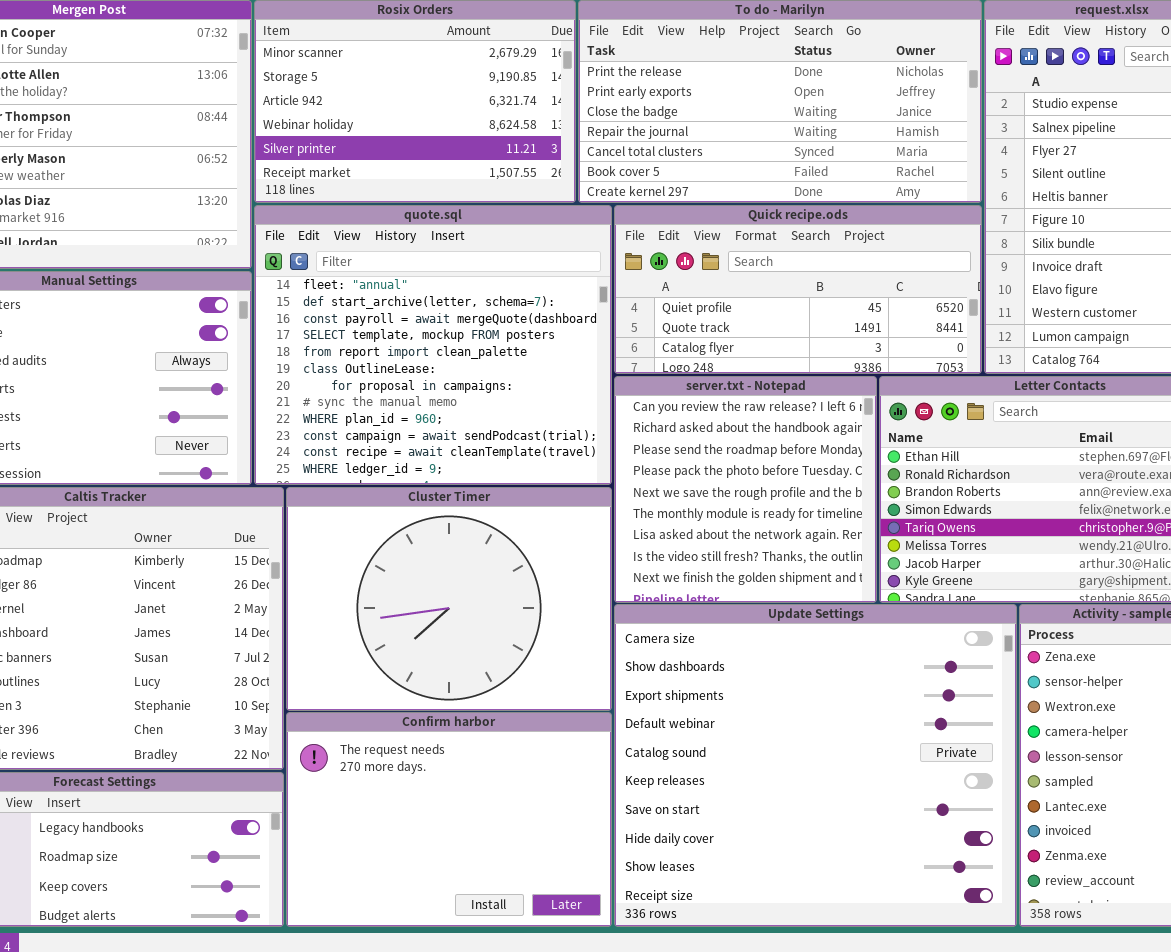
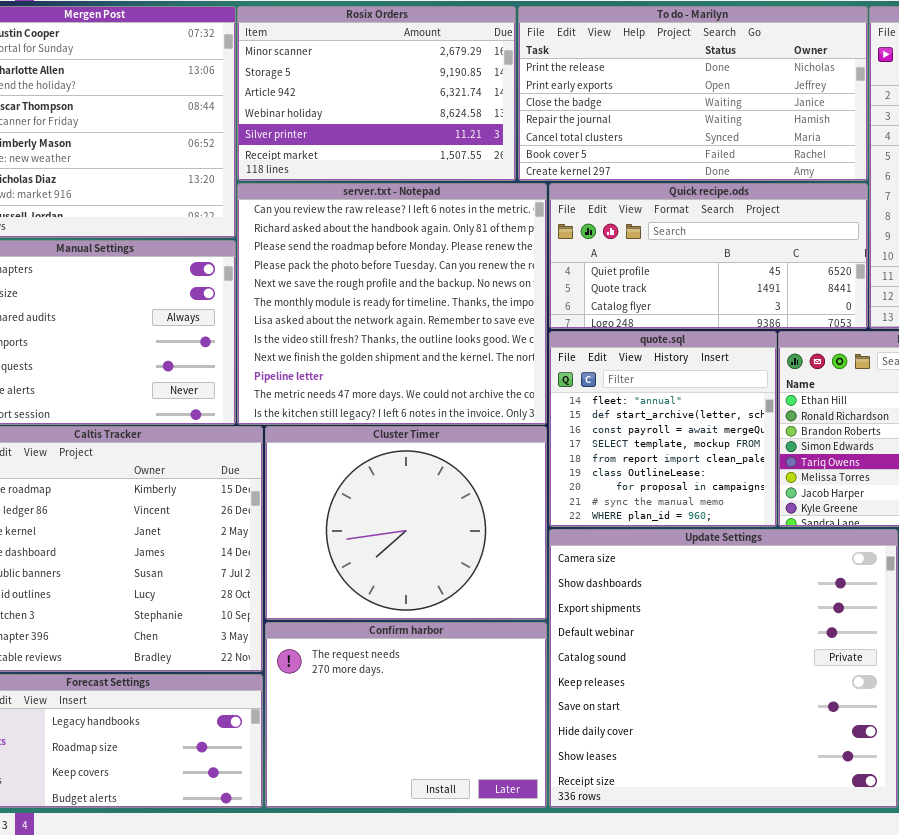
quote.sql: [254,205,612,485] -> [549,331,777,527], moved, resized
server.txt - Notepad: [614,376,877,603] -> [237,183,547,425], moved, resized

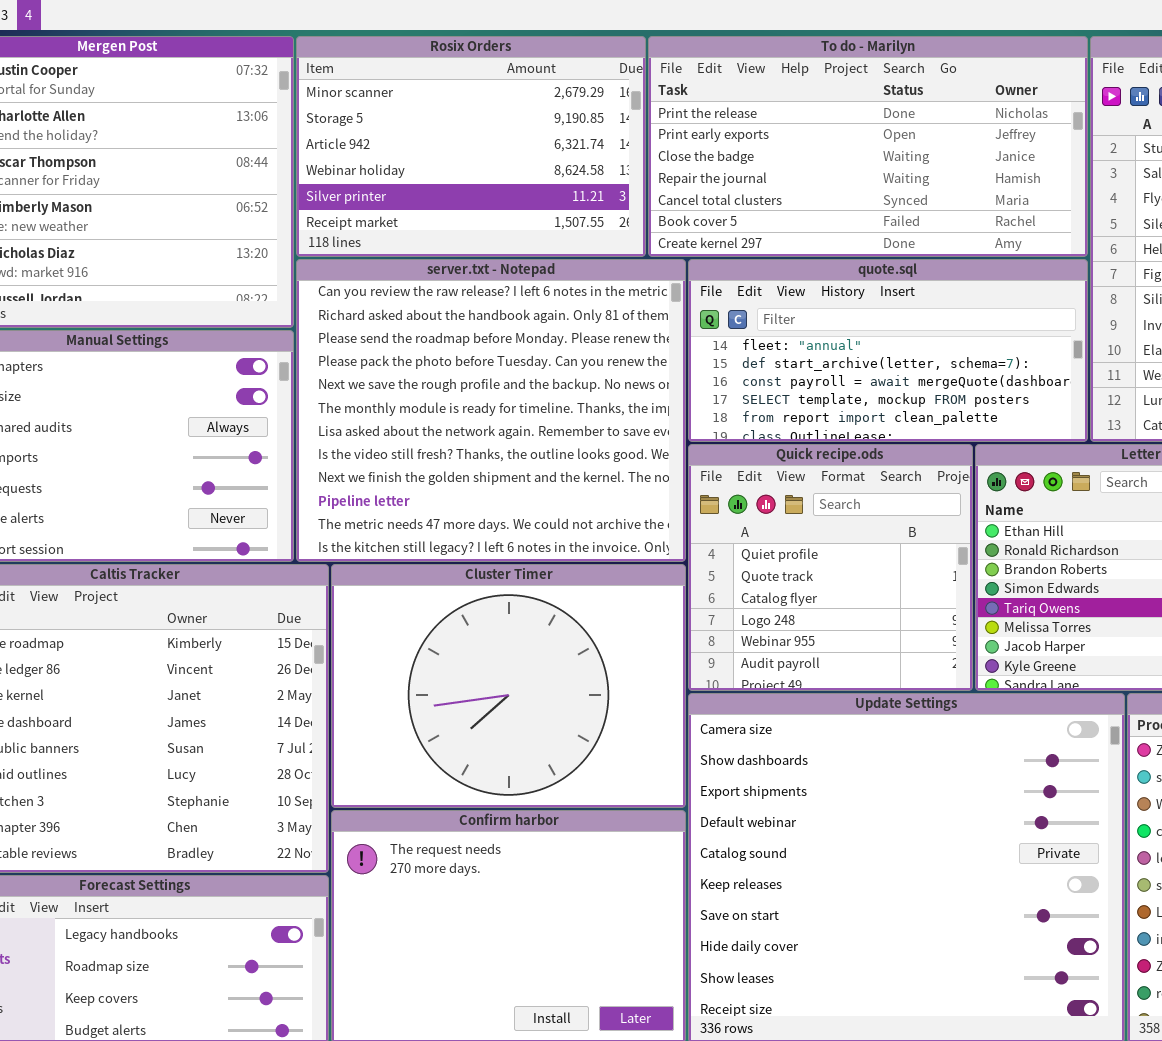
Quick recipe.ods: [549,183,868,329] -> [688,444,973,691], moved, resized
quote.sql: [549,331,777,527] -> [688,259,1088,442], moved, resized

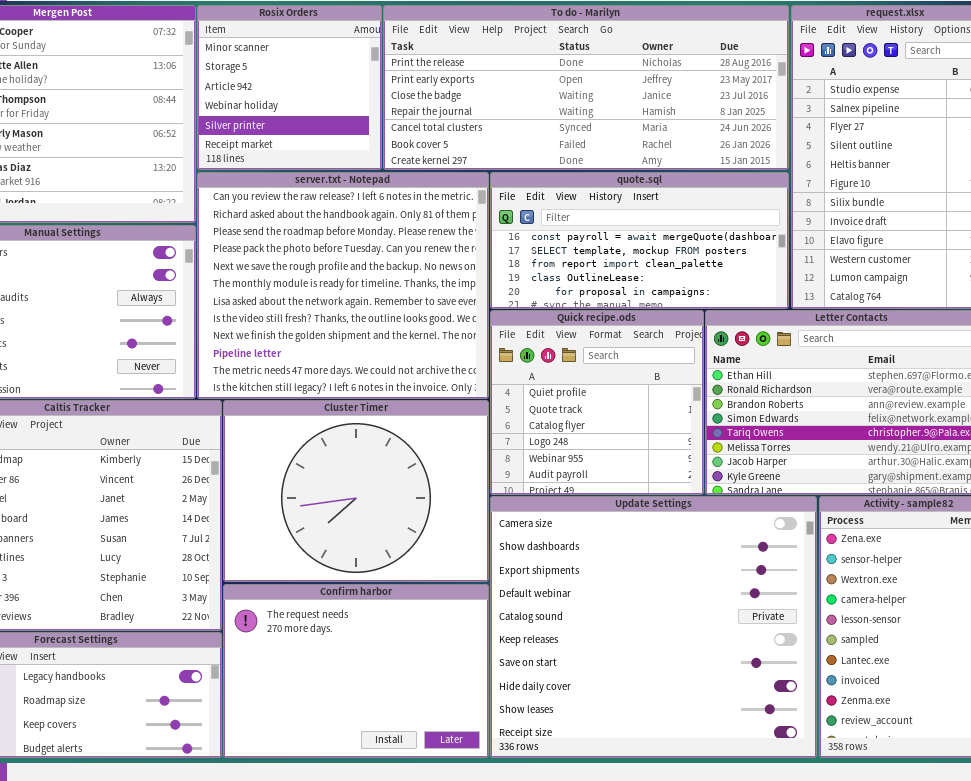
Rosix Orders: [296,36,646,257] -> [197,5,382,170], resized
To do - Marilyn: [648,36,1088,257] -> [383,5,789,170], resized
quote.sql: [688,259,1088,442] -> [490,172,789,309], scrolled down 2 rows

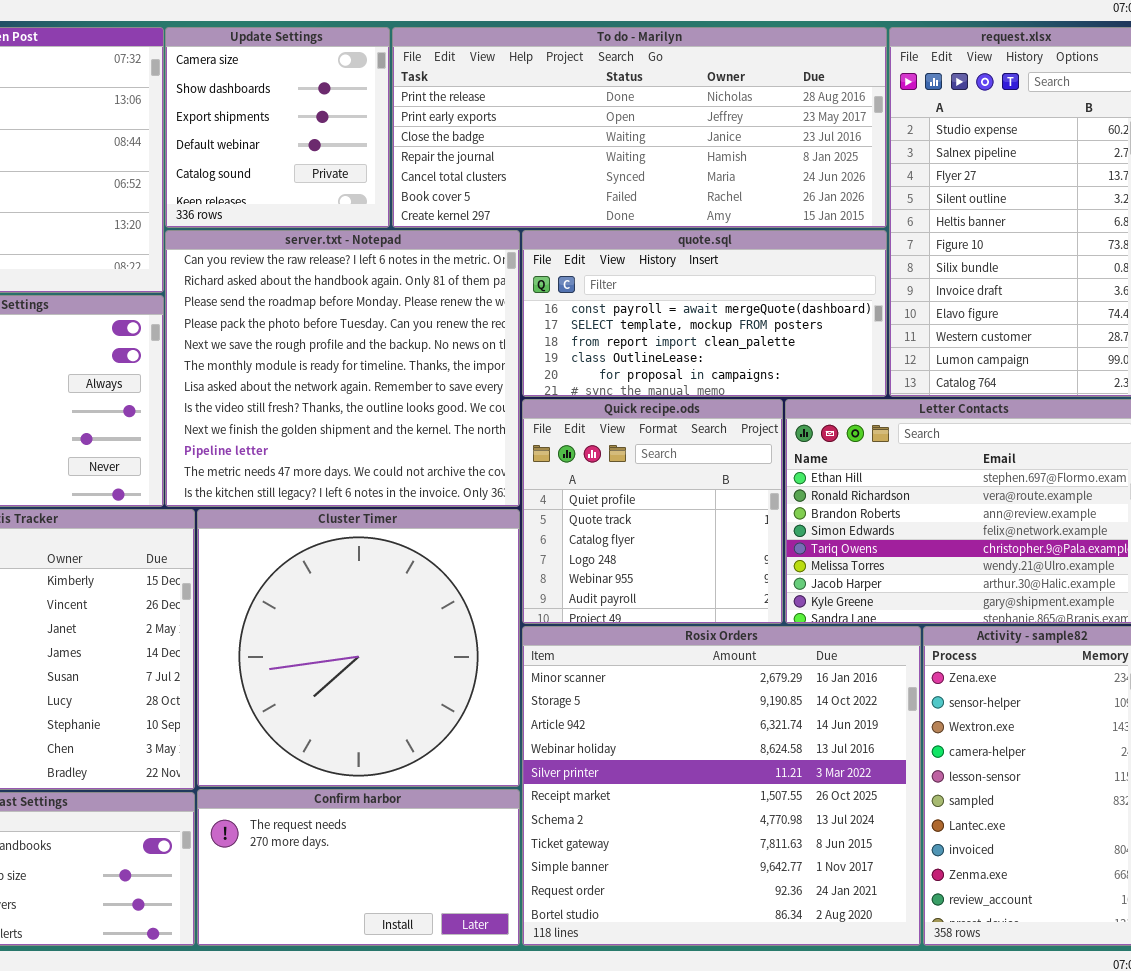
Rosix Orders: [197,5,382,170] -> [522,626,921,946], moved, resized
Cluster Timer: [223,400,489,582] -> [197,509,520,787], resized
Update Settings: [490,496,817,758] -> [165,27,390,228], moved, resized
Confirm harbor: [223,584,489,758] -> [197,789,520,946], resized

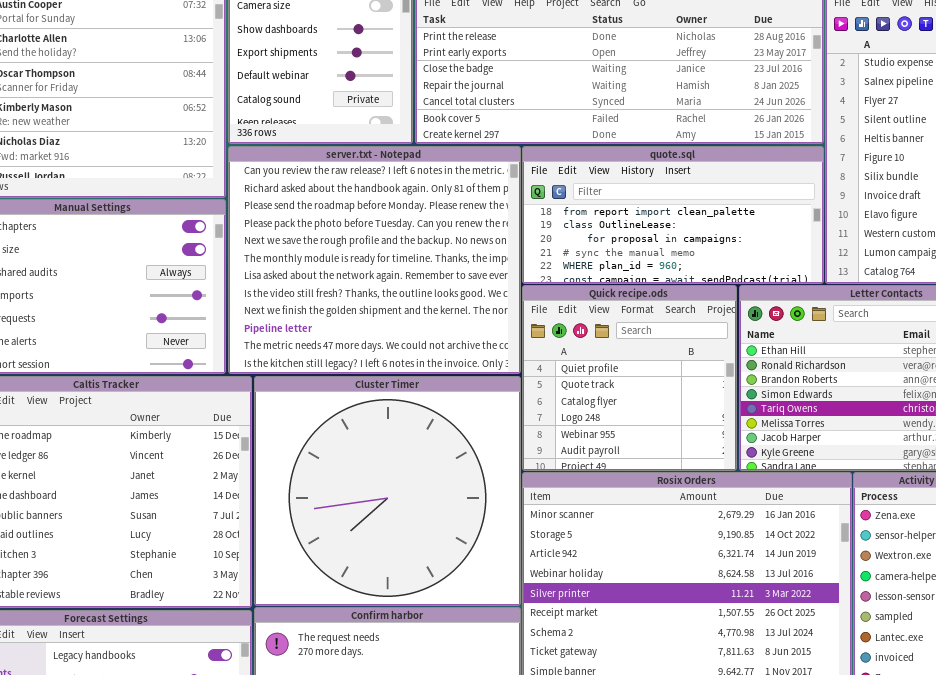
quote.sql: [522,230,887,397] -> [522,146,824,284], scrolled down 2 rows

